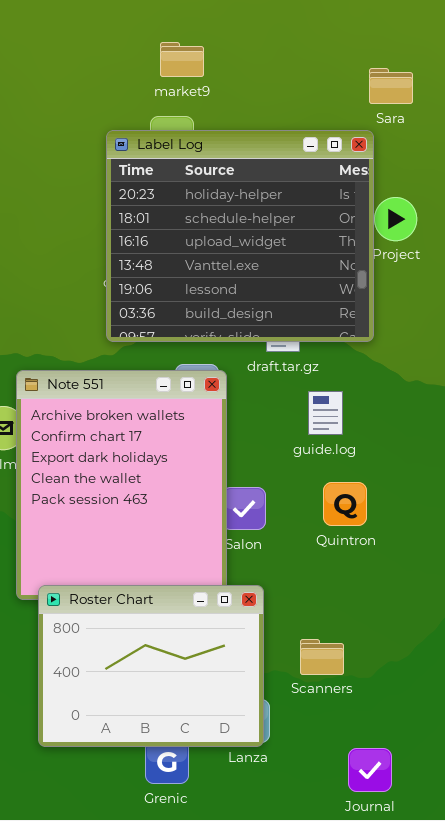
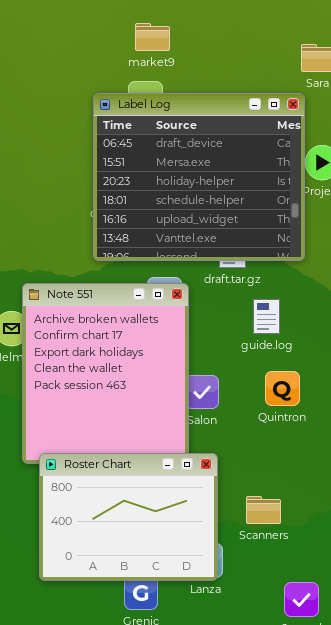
Label Log: [106,130,374,342] -> [93,93,305,261], scrolled up 2 rows

